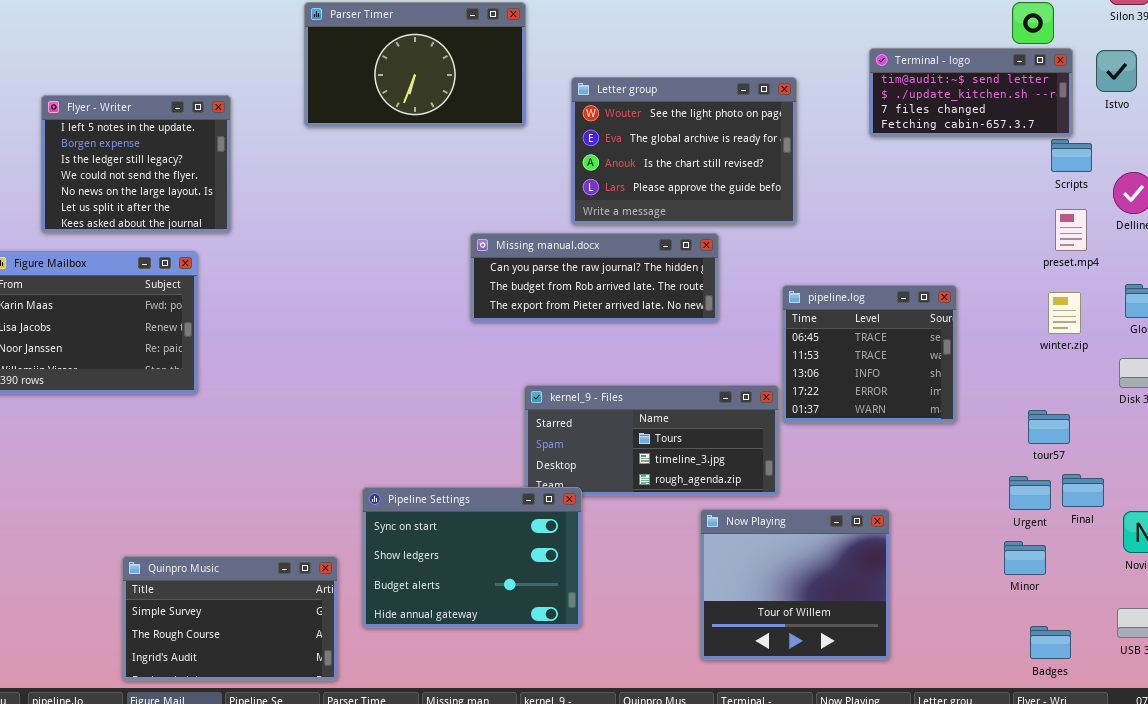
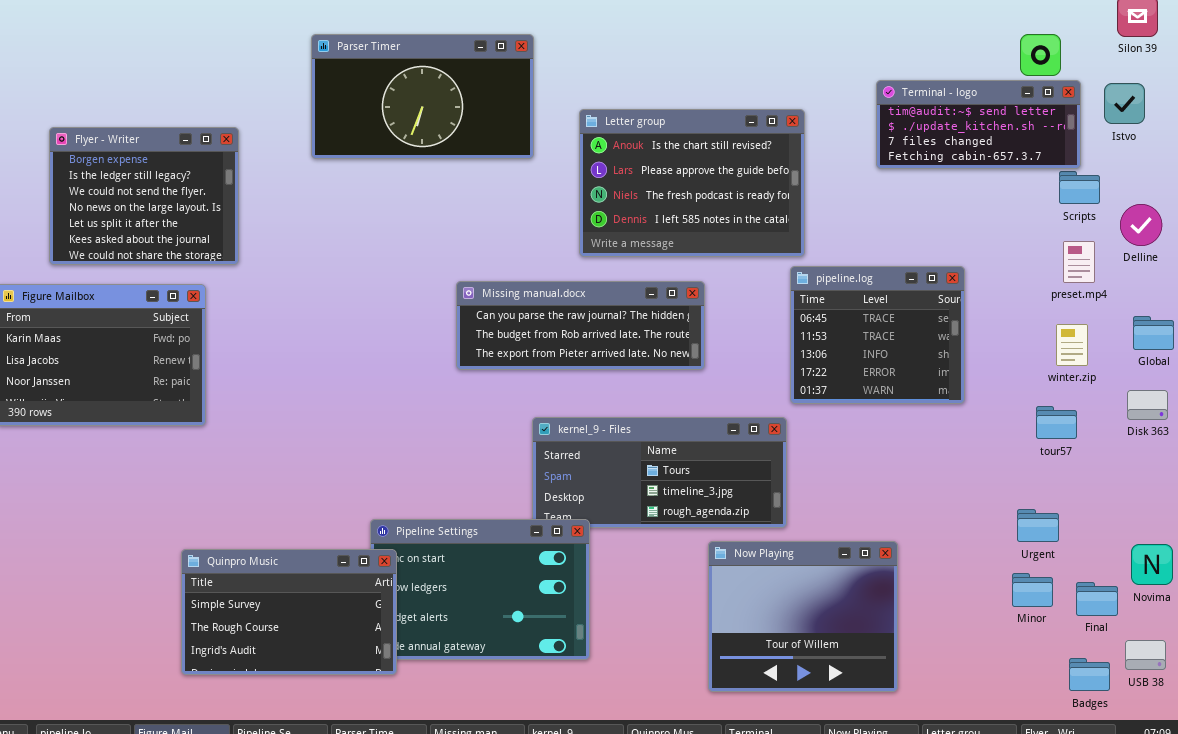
Letter group: [571,77,797,225] -> [579,109,805,257], scrolled down 2 rows
Flyer - Writer: [41,95,231,233] -> [49,127,239,265], scrolled down 1 row
Missing manual.docx: [470,233,719,322] -> [456,281,705,370], moved
pipeline.log: [782,285,957,423] -> [790,266,965,404], moved
tour57: [1028,410,1070,444] -> [1036,406,1077,439], moved
Final: [1062,474,1104,507] -> [1076,582,1118,616], moved
Quinpro Music: [122,556,338,681] -> [181,549,397,675], moved
Badges: [1030,626,1071,659] -> [1069,658,1110,691], moved

